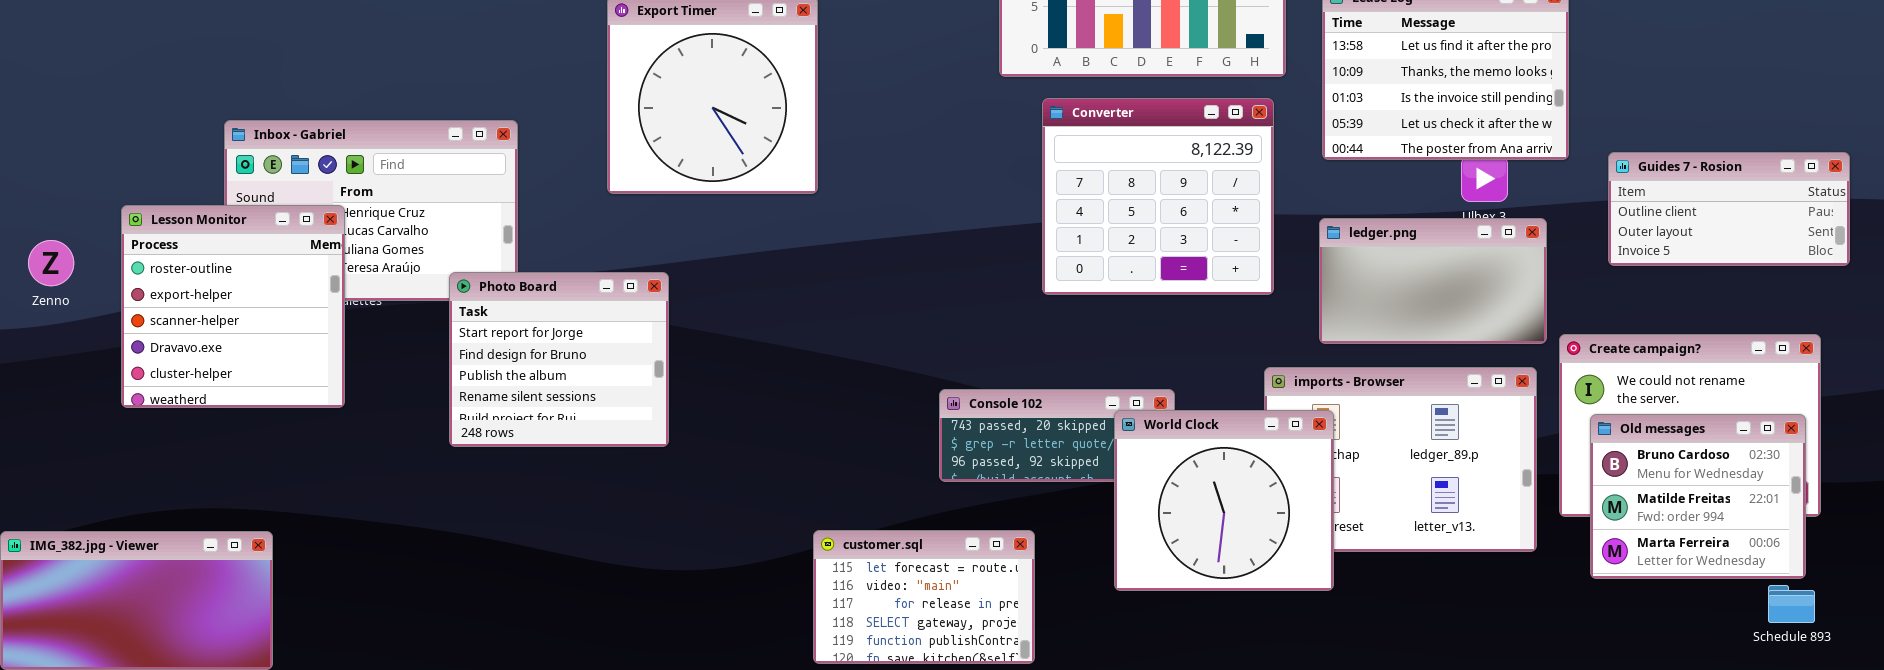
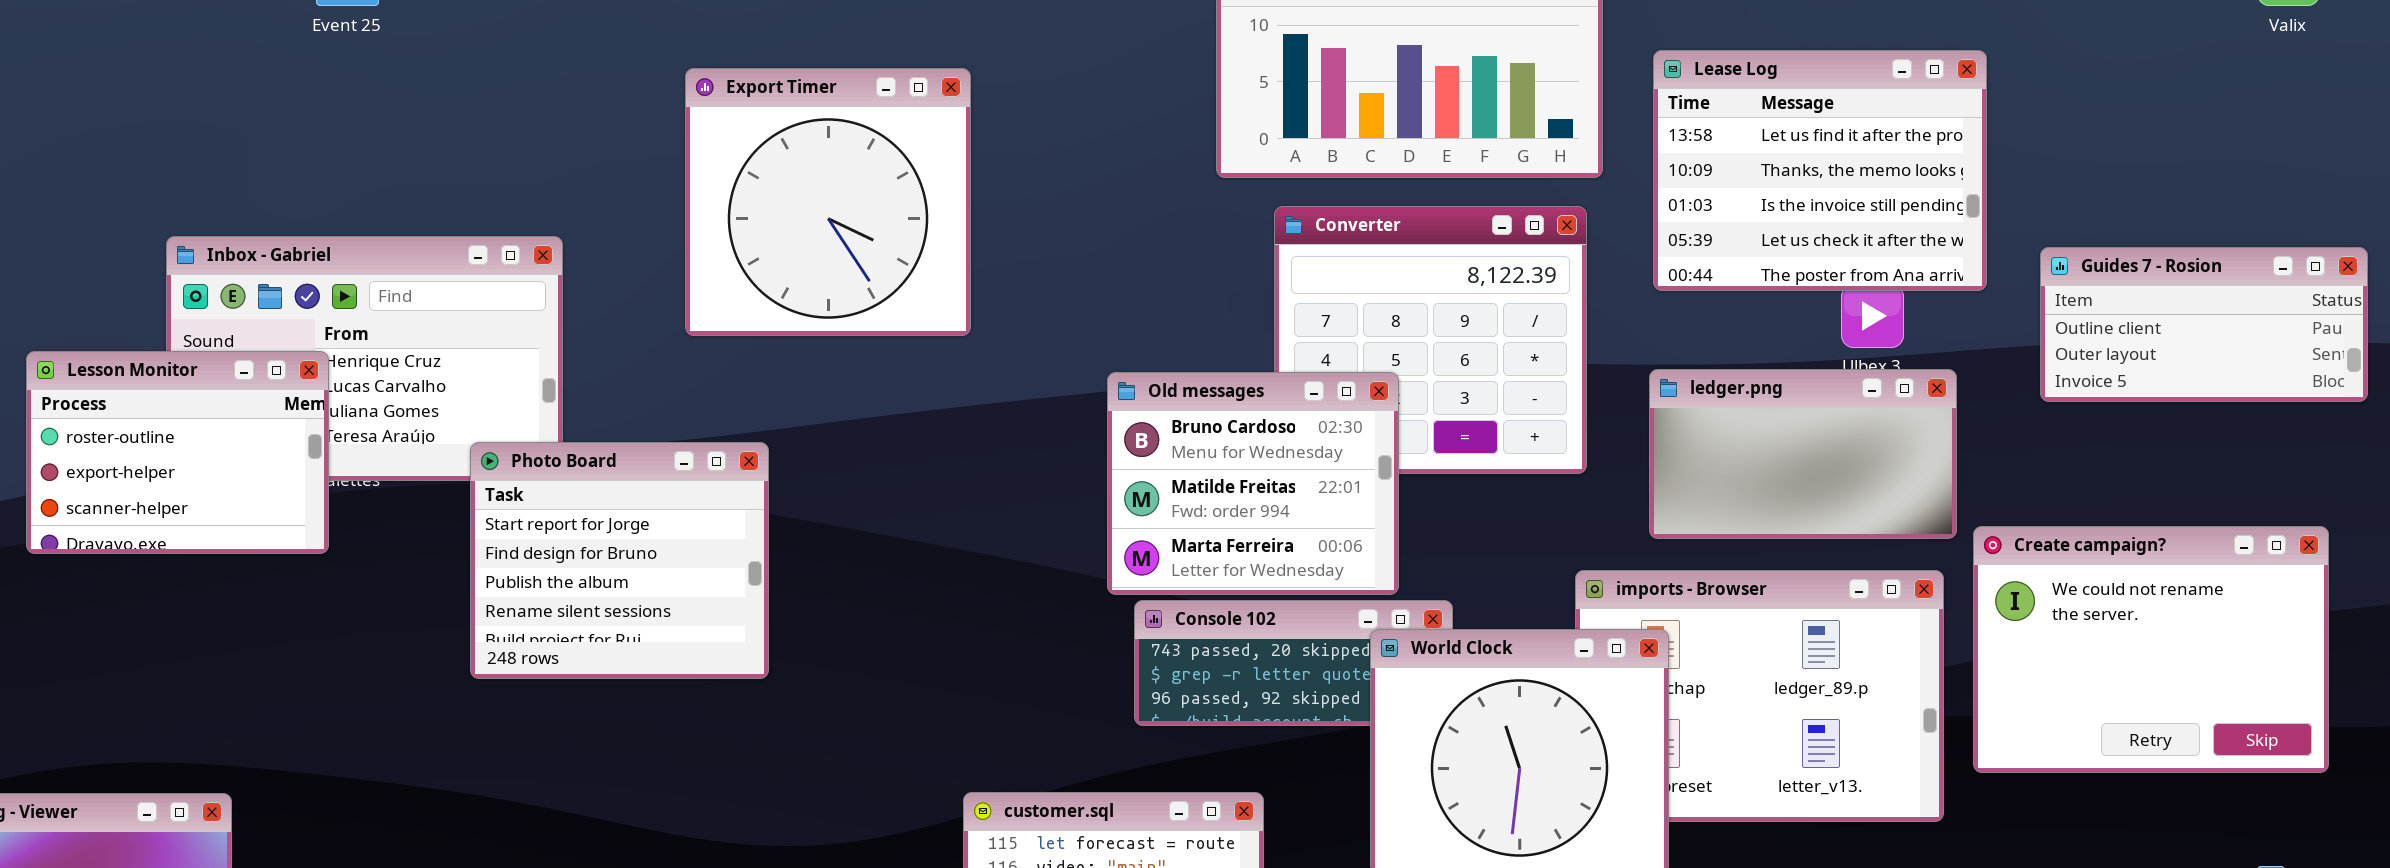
Guides 7 - Rosion: [1608,152,1850,266] -> [2040,247,2368,402], moved
Lesson Monitor: [121,205,345,408] -> [26,351,329,554], resized
Old messages: [1590,414,1806,579] -> [1107,372,1399,595], moved

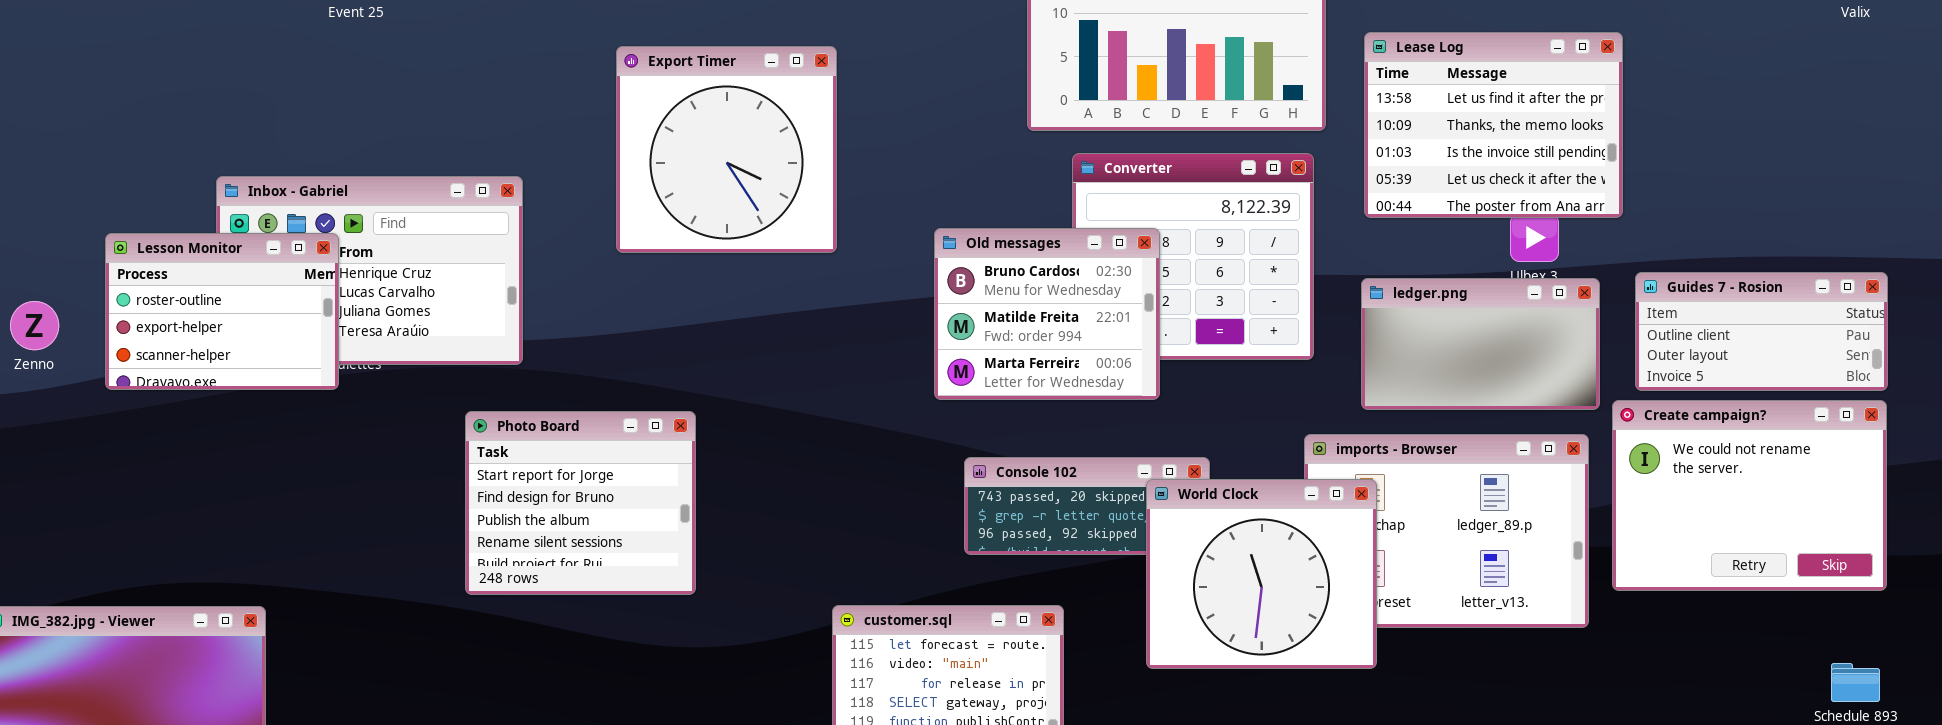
Guides 7 - Rosion: [2040,247,2368,402] -> [1635,272,1888,391], moved
Lesson Monitor: [26,351,329,554] -> [105,233,339,390], moved
Old messages: [1107,372,1399,595] -> [934,228,1160,400], moved
Photo Board: [470,442,769,679] -> [465,411,696,595], moved

